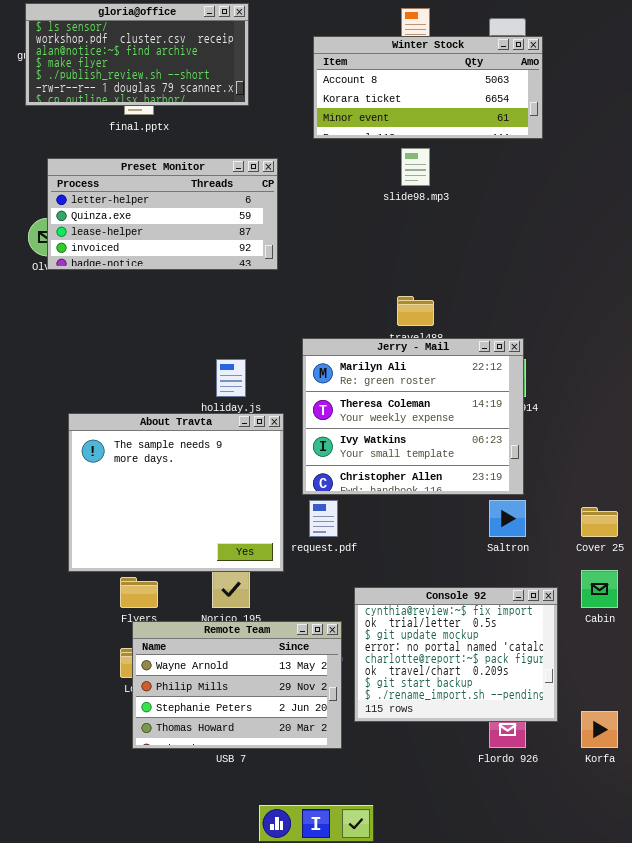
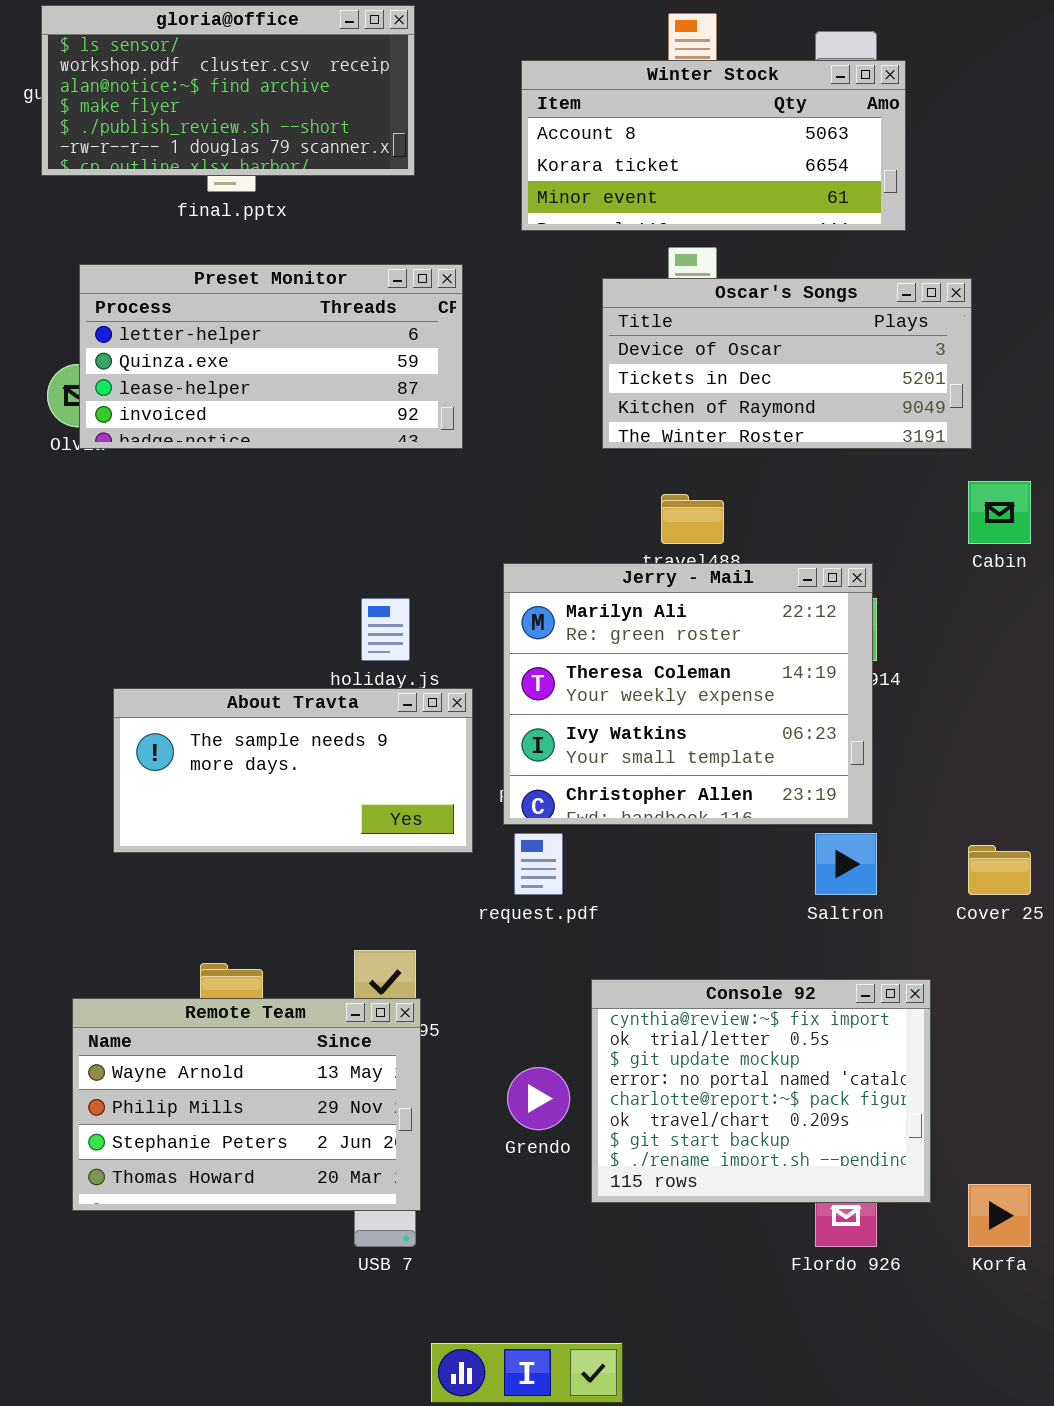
Oscar's Songs: none -> [602,278,972,449], opened
About Travta: [68,413,284,572] -> [113,688,473,853], resized
Cabin: [581,570,618,608] -> [968,481,1031,544], moved
Remote Team: [132,621,342,749] -> [72,998,421,1211], moved

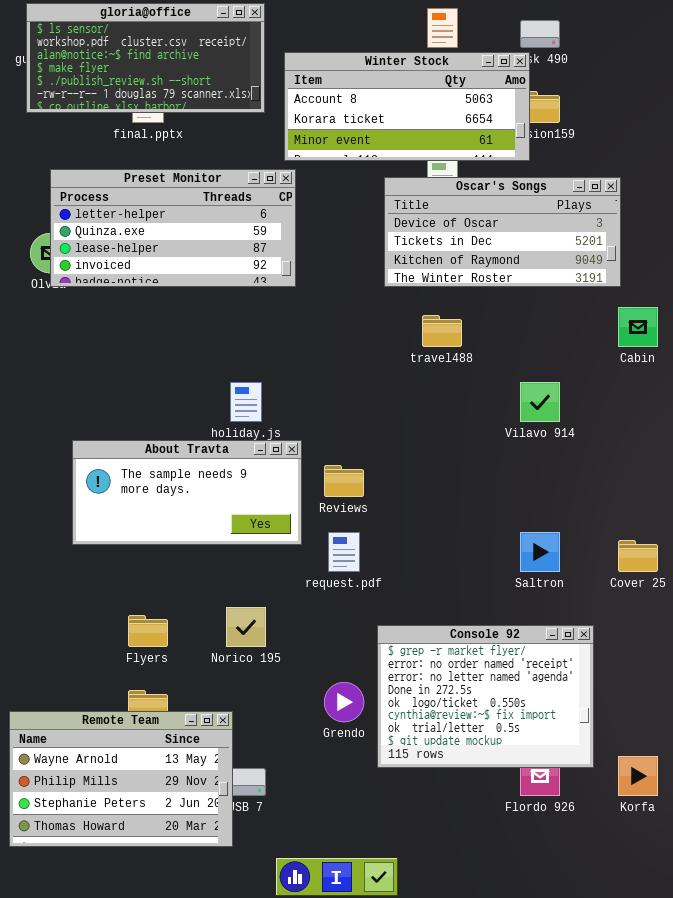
Winter Stock: [521,60,906,231] -> [284,52,530,161], moved
Jerry - Mail: [503,563,873,825] -> none, closed
Console 92: [591,979,931,1203] -> [377,625,594,768], scrolled up 5 rows
Remote Team: [72,998,421,1211] -> [9,711,233,847], moved

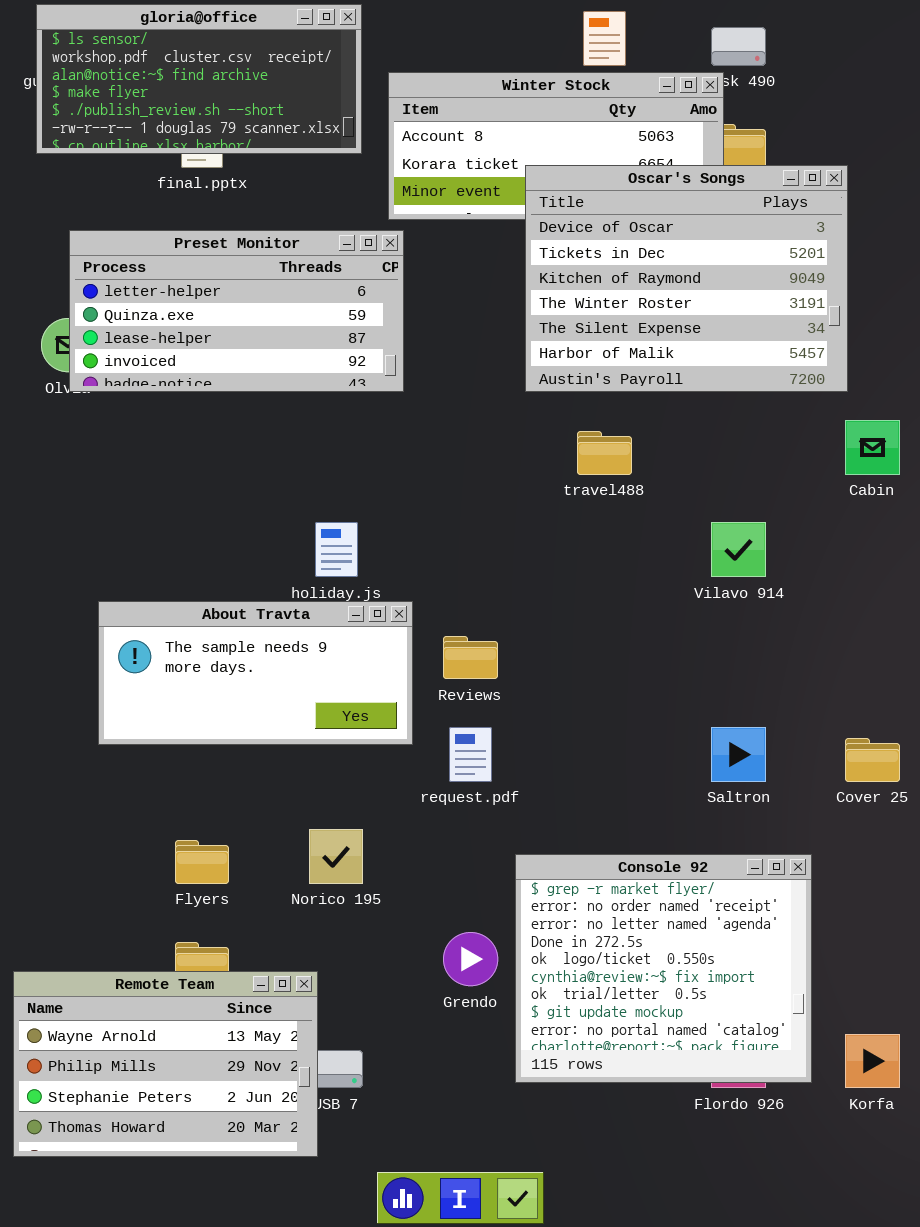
Oscar's Songs: [384,177,621,287] -> [525,165,848,392], resized
Console 92: [377,625,594,768] -> [515,854,812,1083], resized

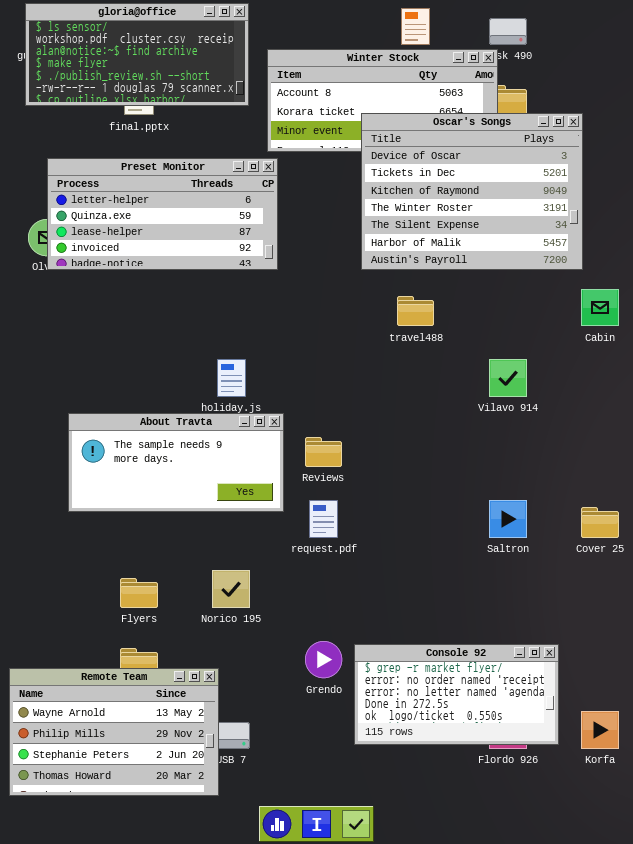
Console 92: [515,854,812,1083] -> [354,644,559,745], resized

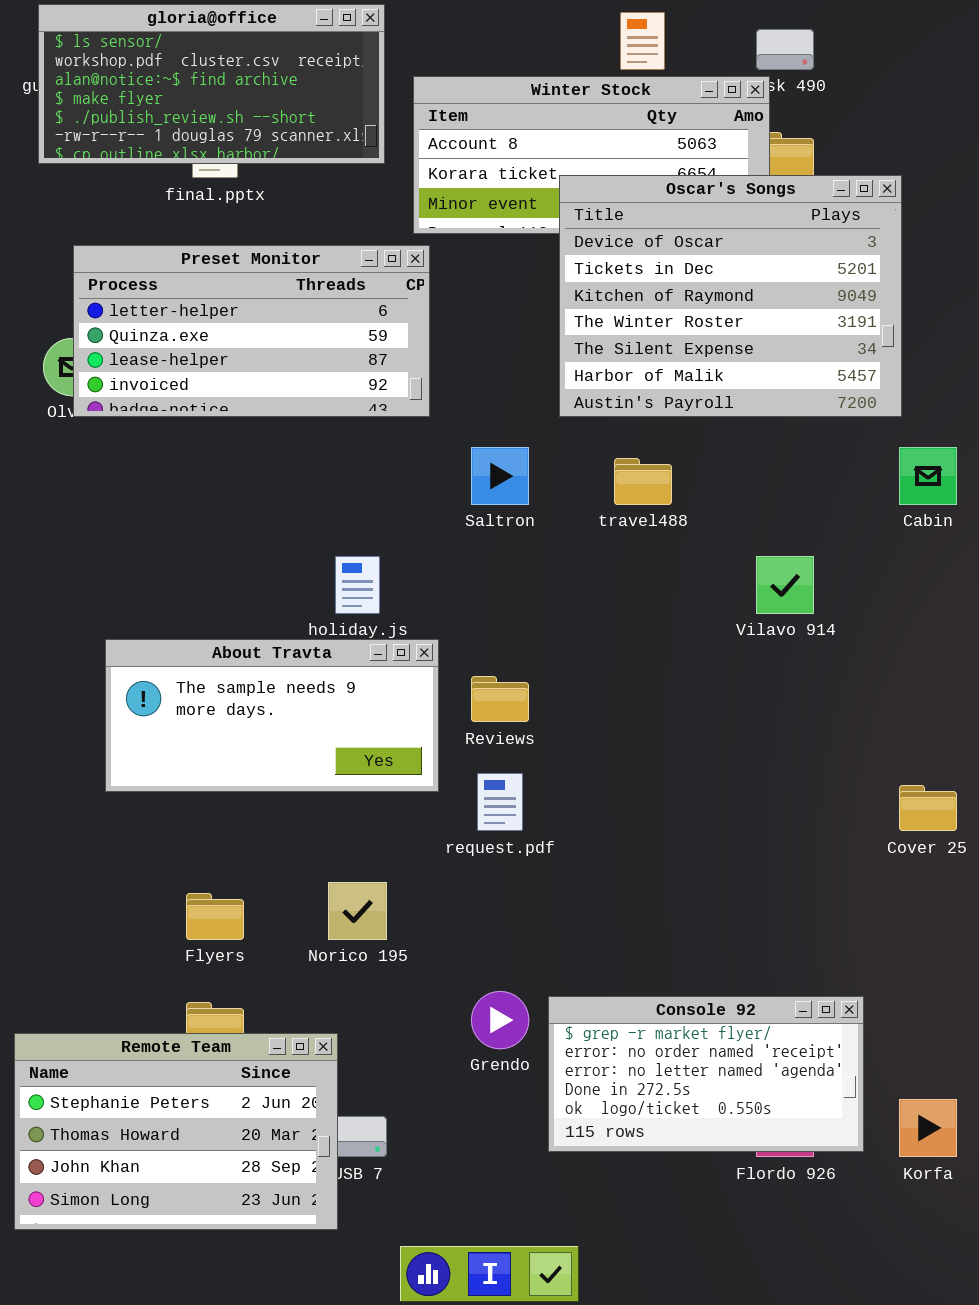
Saltron: [489,500,527,538] -> [471,447,529,505], moved
Remote Team: [9,668,219,796] -> [14,1033,338,1230], scrolled down 2 rows

